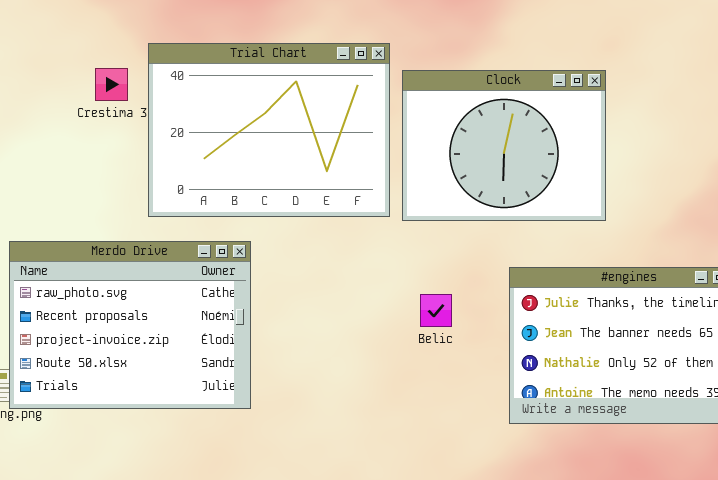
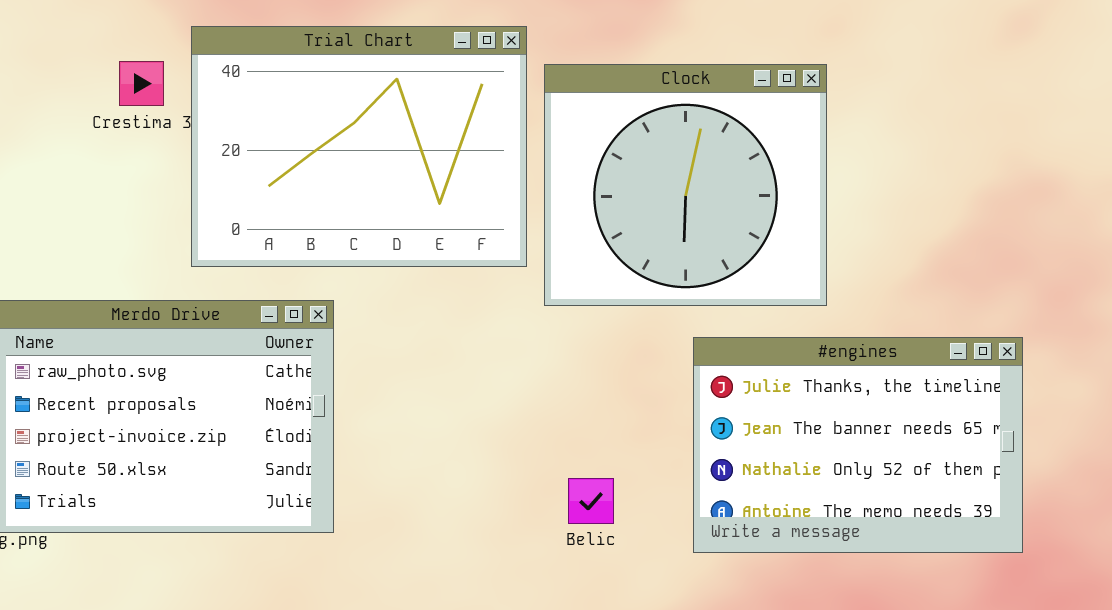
Clock: [402,70,606,221] -> [544,64,827,306], resized
Belic: [420,294,452,327] -> [568,478,614,524], moved

